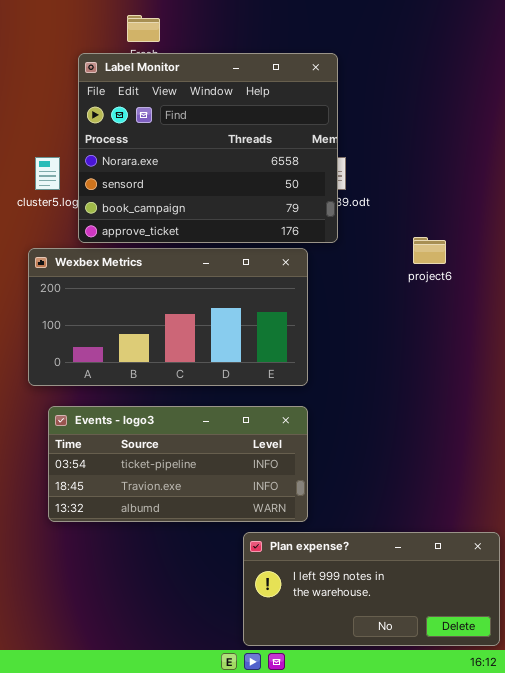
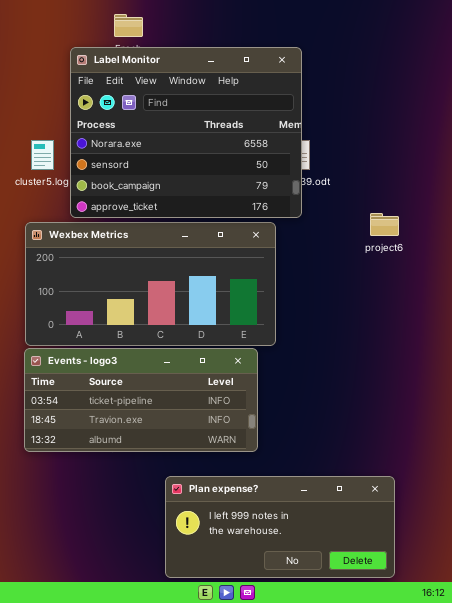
Events - logo3: [48,406,308,522] -> [24,348,258,452], moved
Plan expense?: [243,532,500,646] -> [165,476,395,578], moved

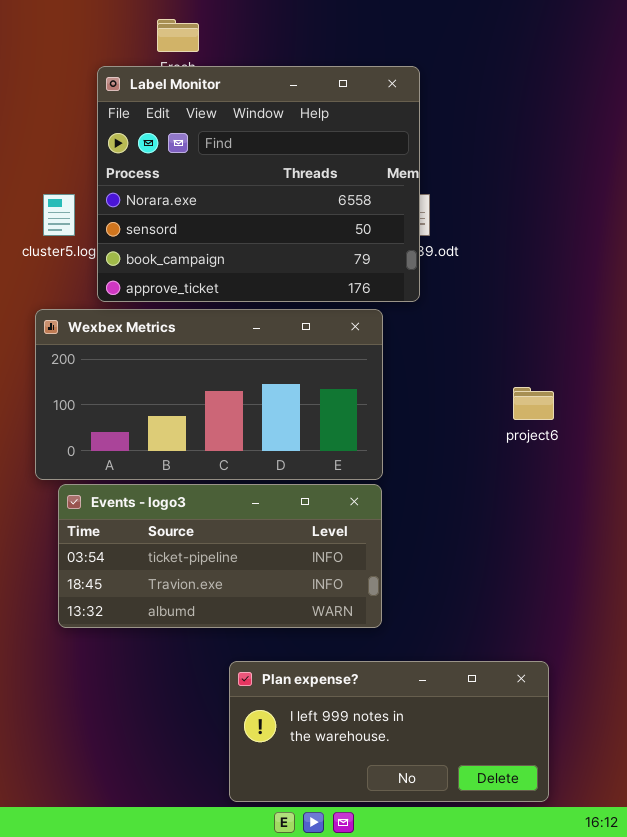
project6: [370,213,399,236] -> [513,387,554,420], moved
Events - logo3: [24,348,258,452] -> [58,484,382,628], moved

